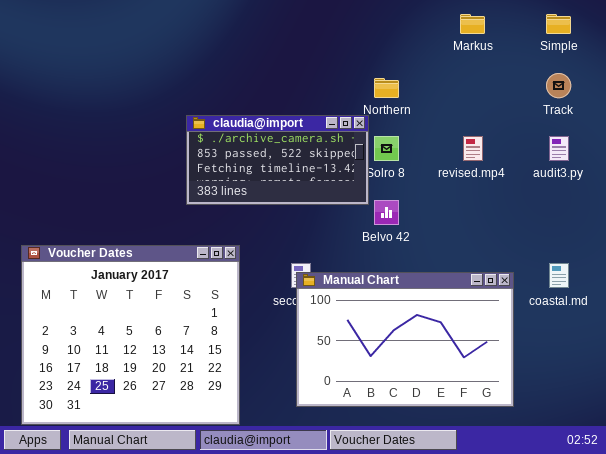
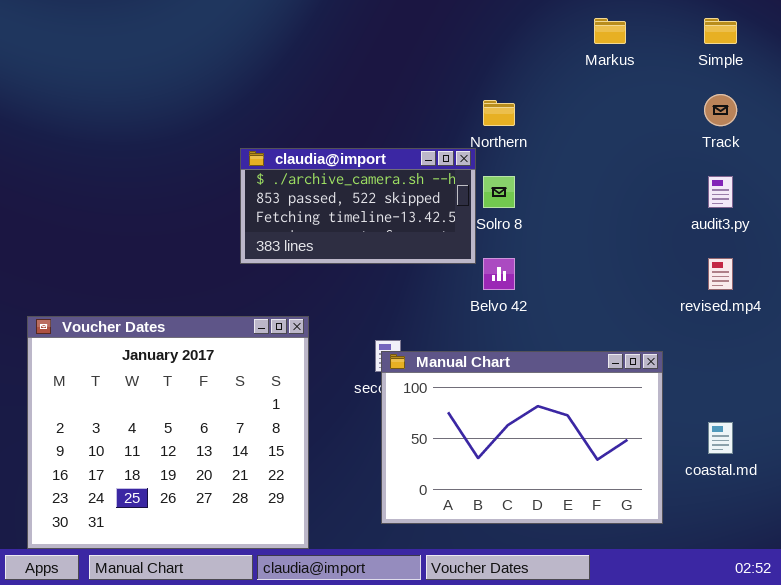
revised.mp4: [463,136,483,161] -> [708,258,733,290], moved
coastal.md: [549,263,569,288] -> [708,422,733,454], moved

